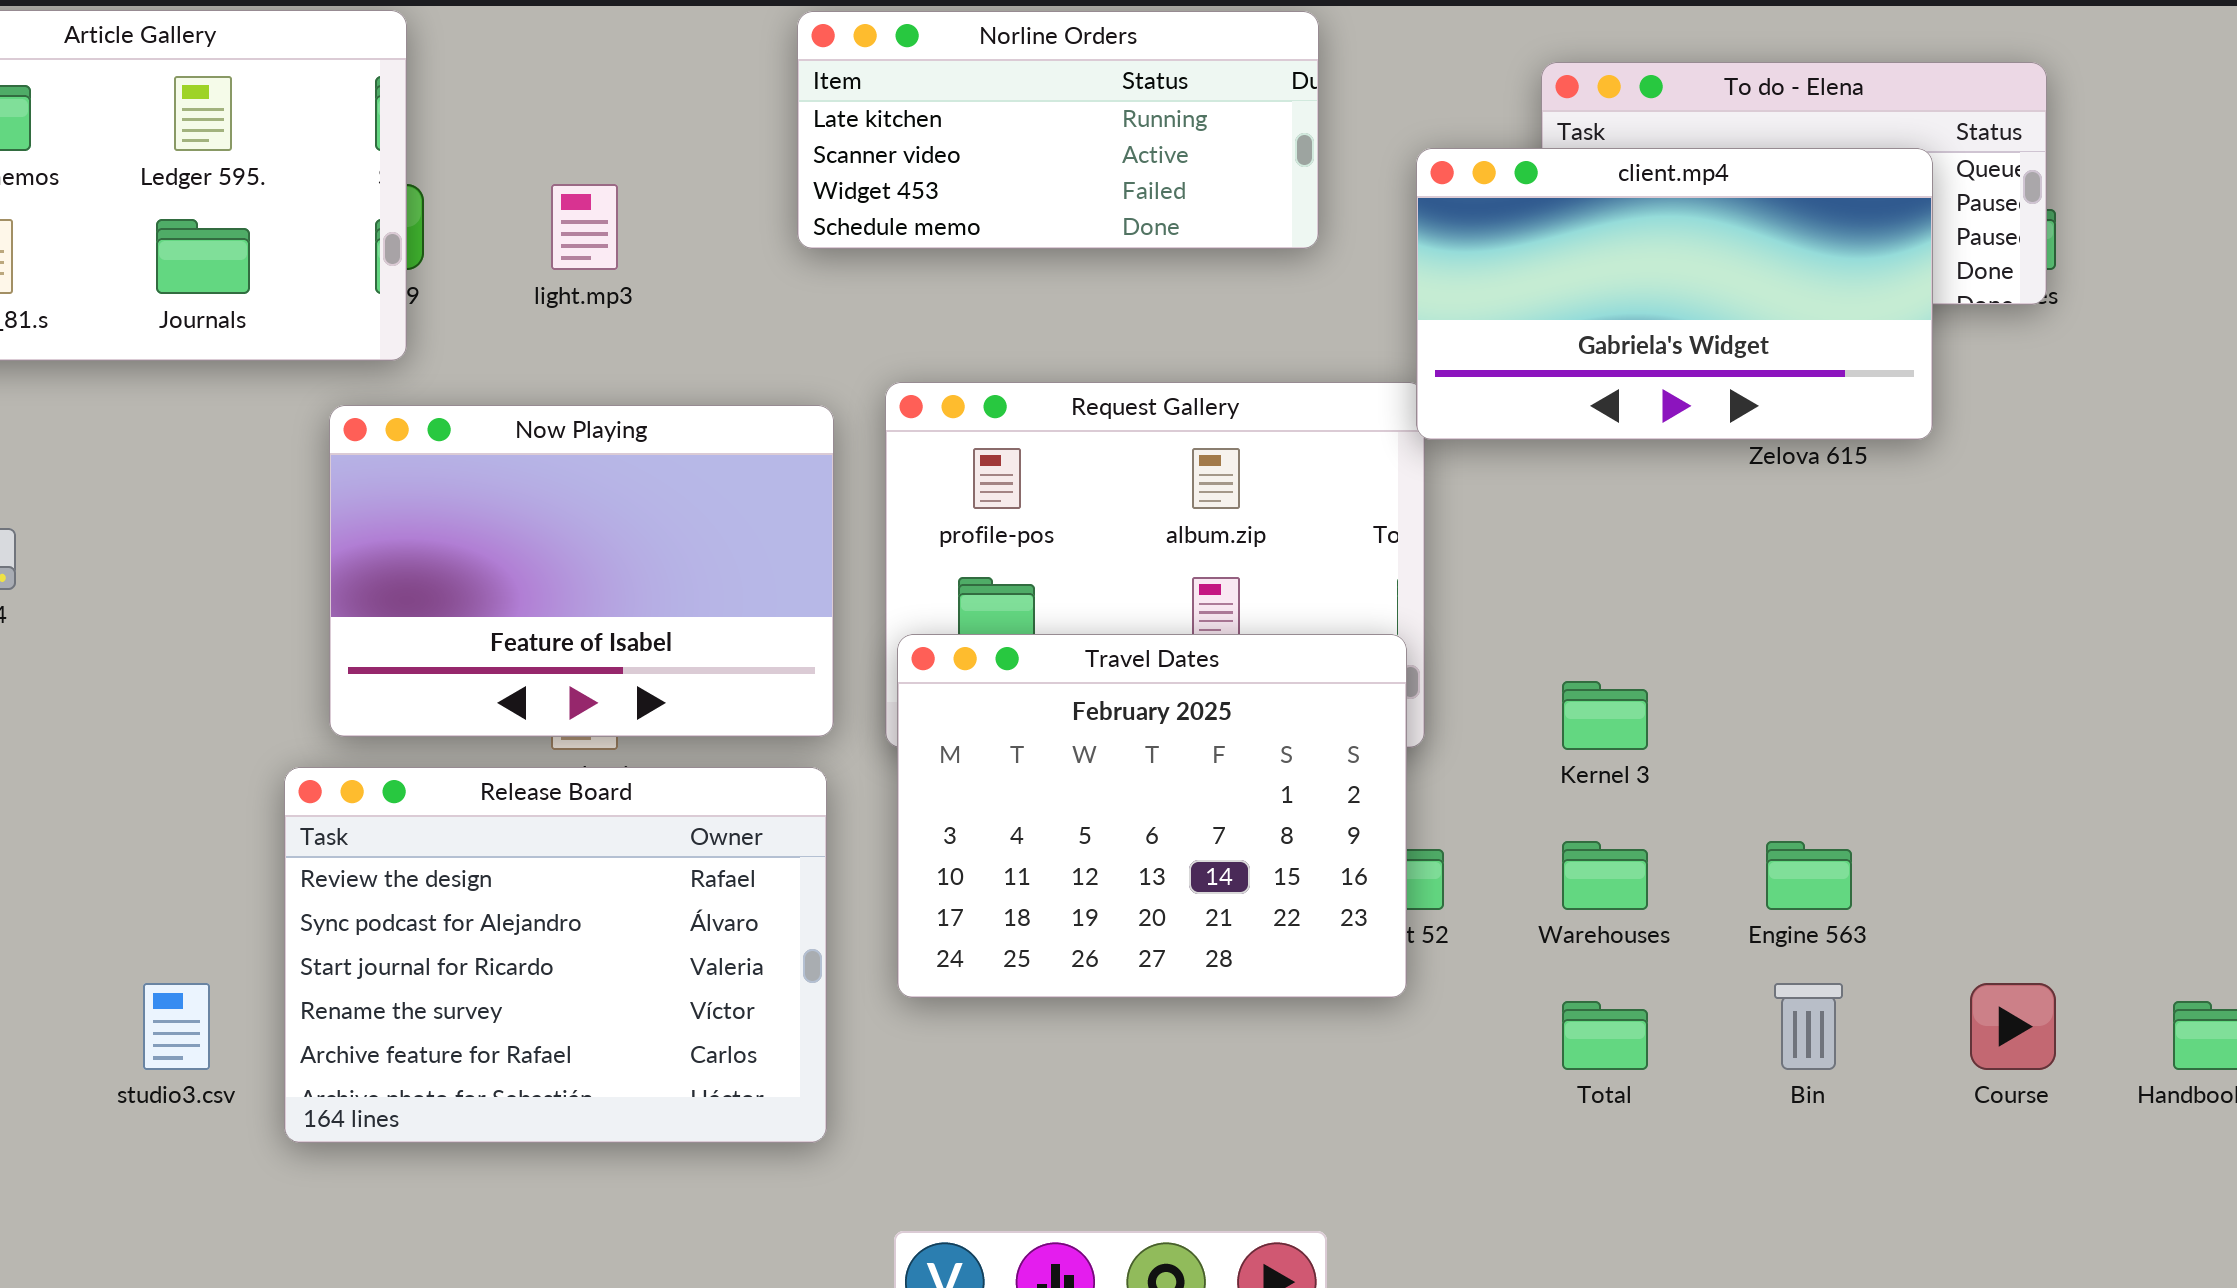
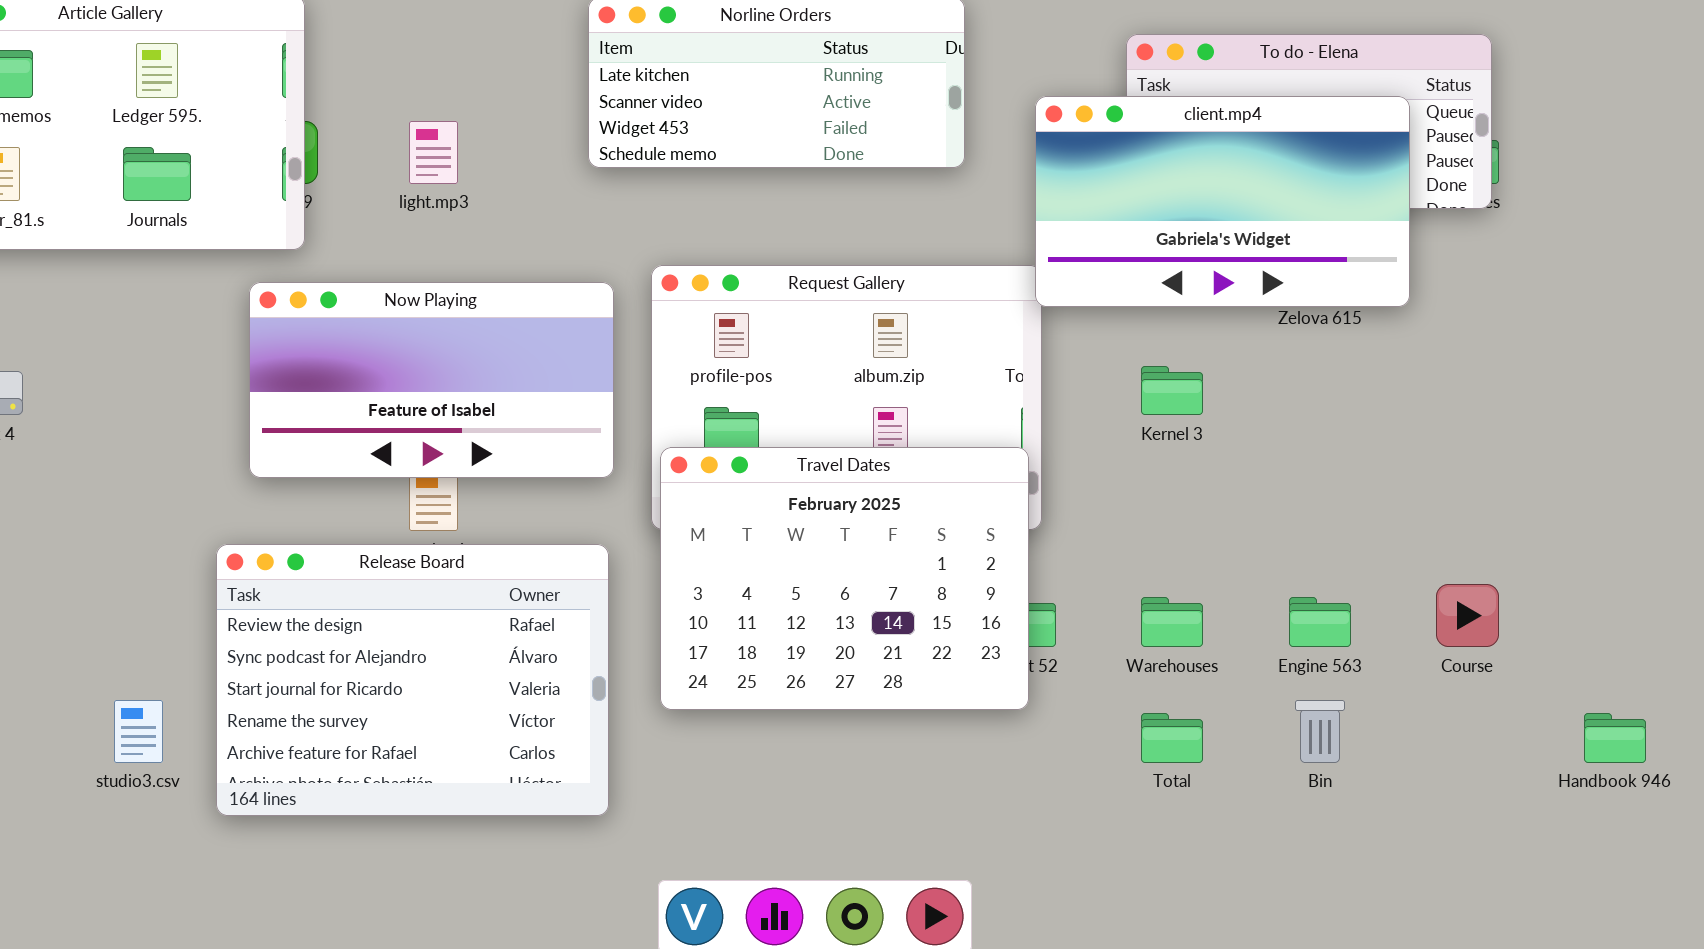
Now Playing: [329,405,834,737] -> [249,282,614,478], resized
Kernel 3: [1562,681,1648,750] -> [1141,366,1203,415], moved
Course: [1970,983,2056,1070] -> [1436,584,1499,647], moved

